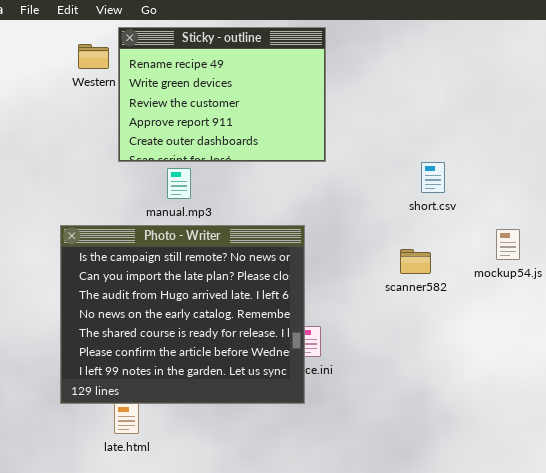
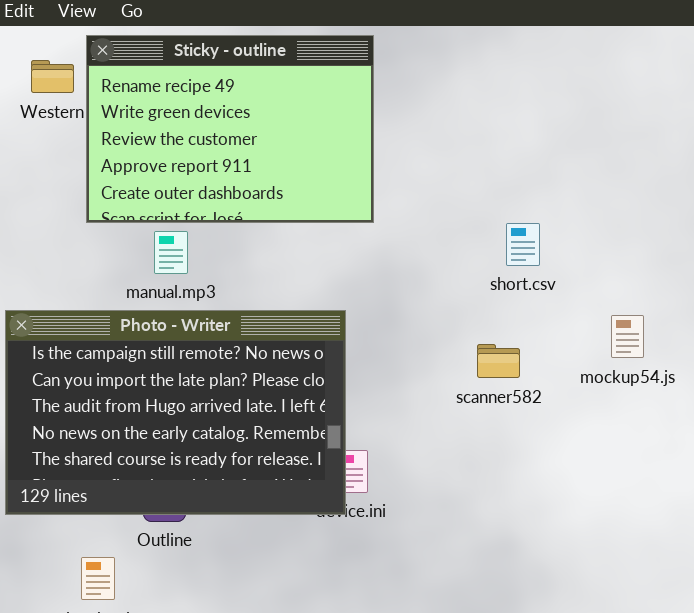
Photo - Writer: [60,225,305,404] -> [5,310,346,515], resized

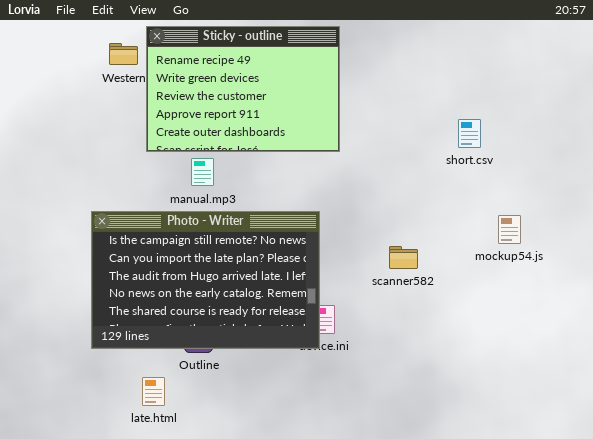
short.csv: [506,223,540,266] -> [458,119,481,148], moved
scanner582: [477,344,520,378] -> [389,246,418,269], moved

